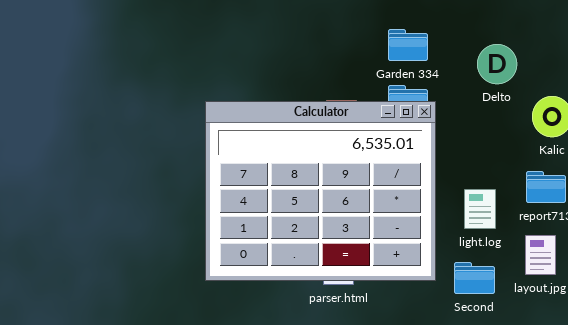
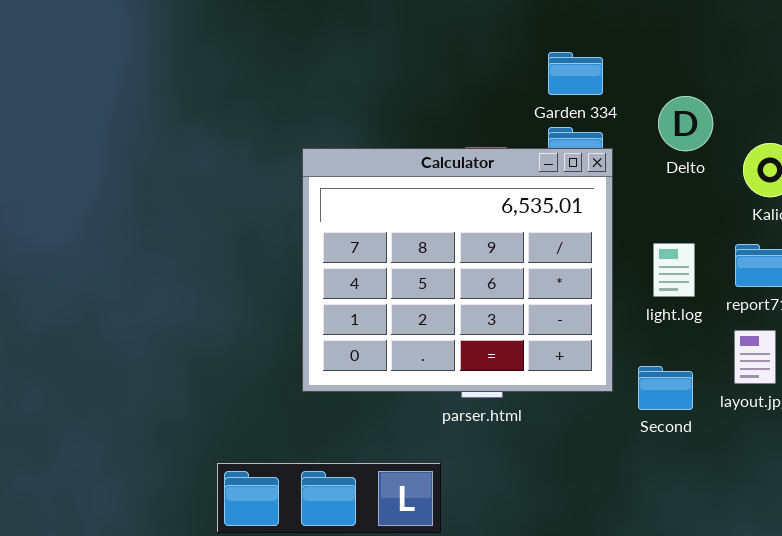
Delto: [477,44,517,84] -> [658,96,713,151], moved
light.log: [464,189,496,229] -> [653,243,695,297], moved

